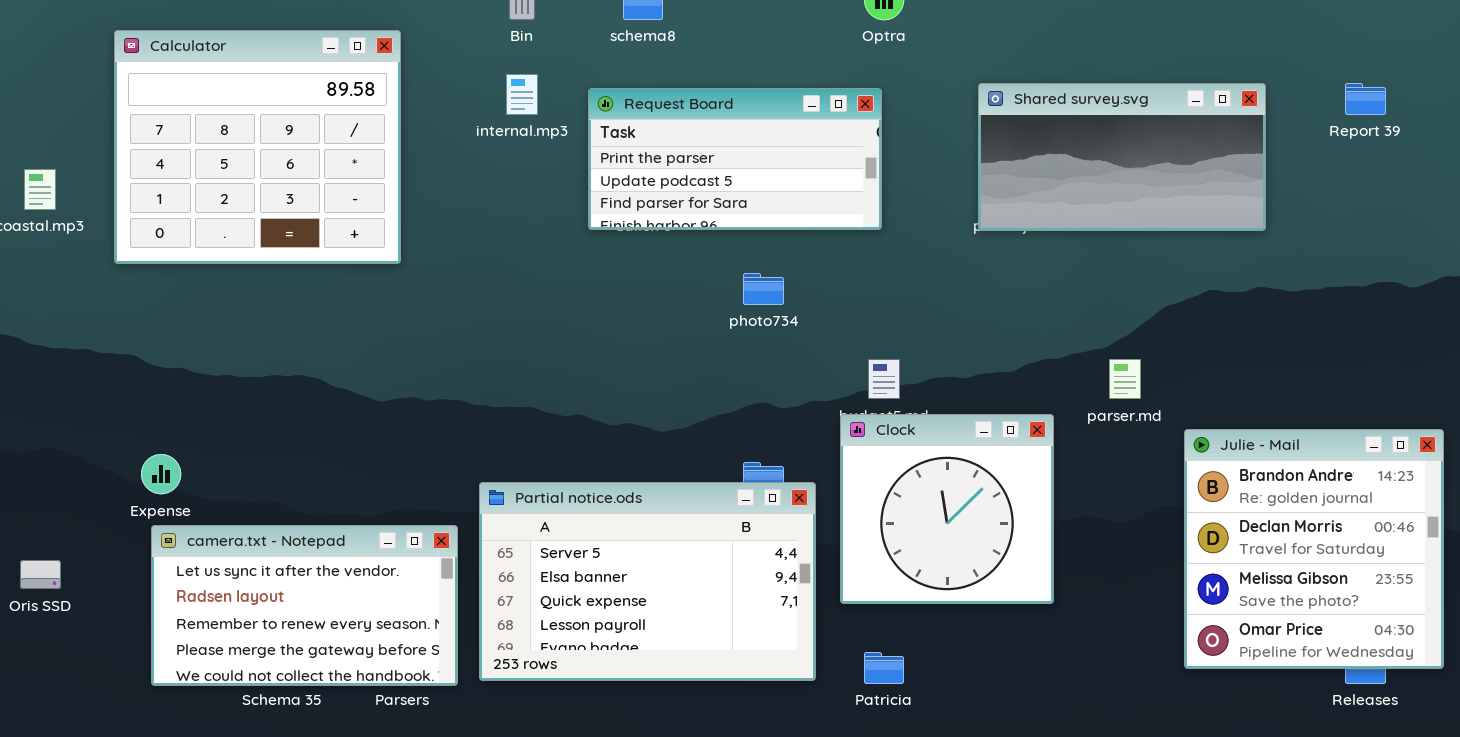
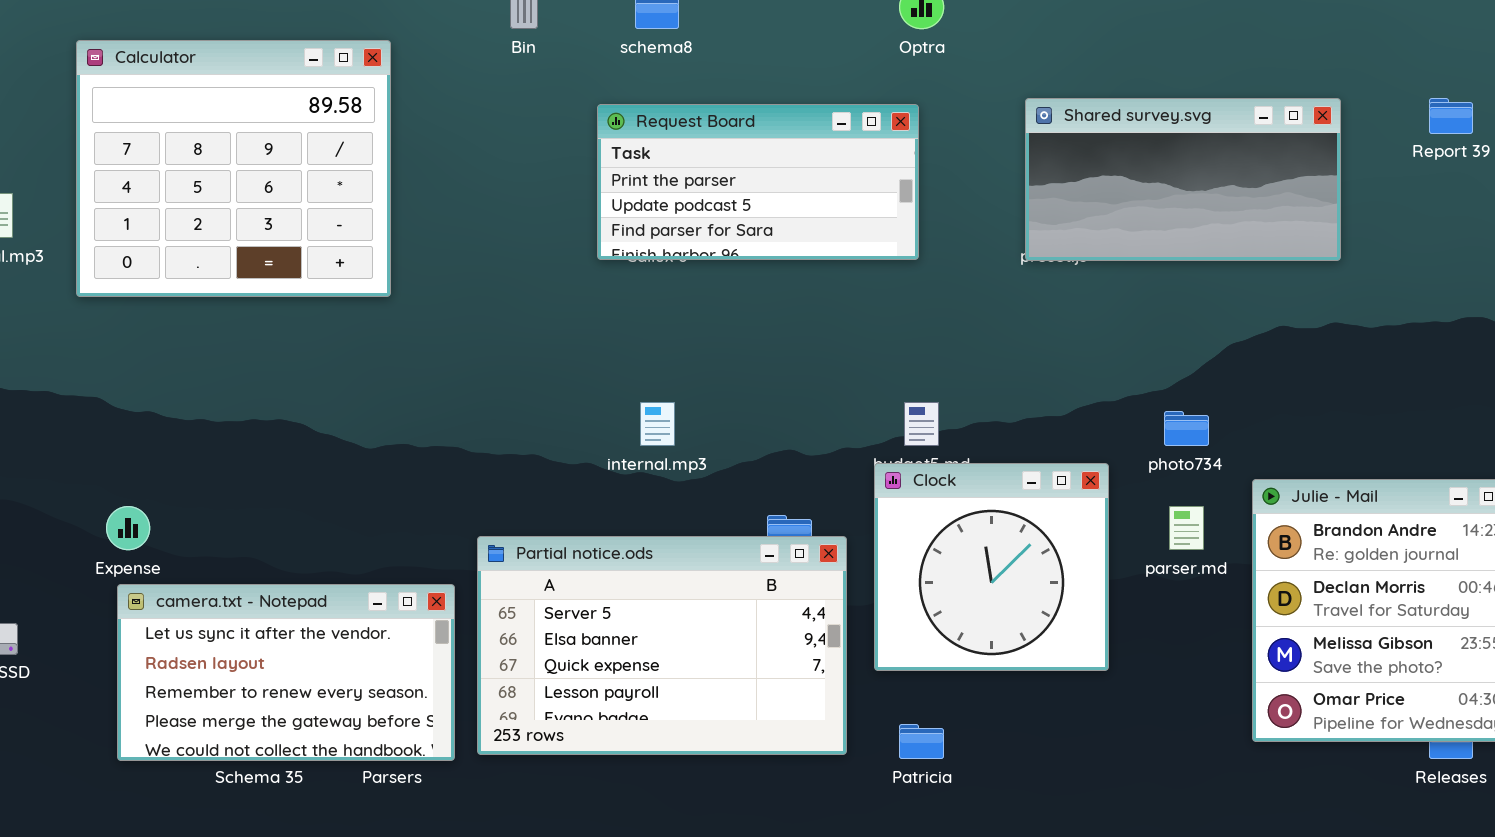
internal.mp3: [506,74,538,115] -> [640,402,675,446], moved
photo734: [743,273,784,305] -> [1164,411,1209,446], moved
parser.md: [1109,359,1141,399] -> [1169,506,1204,550], moved

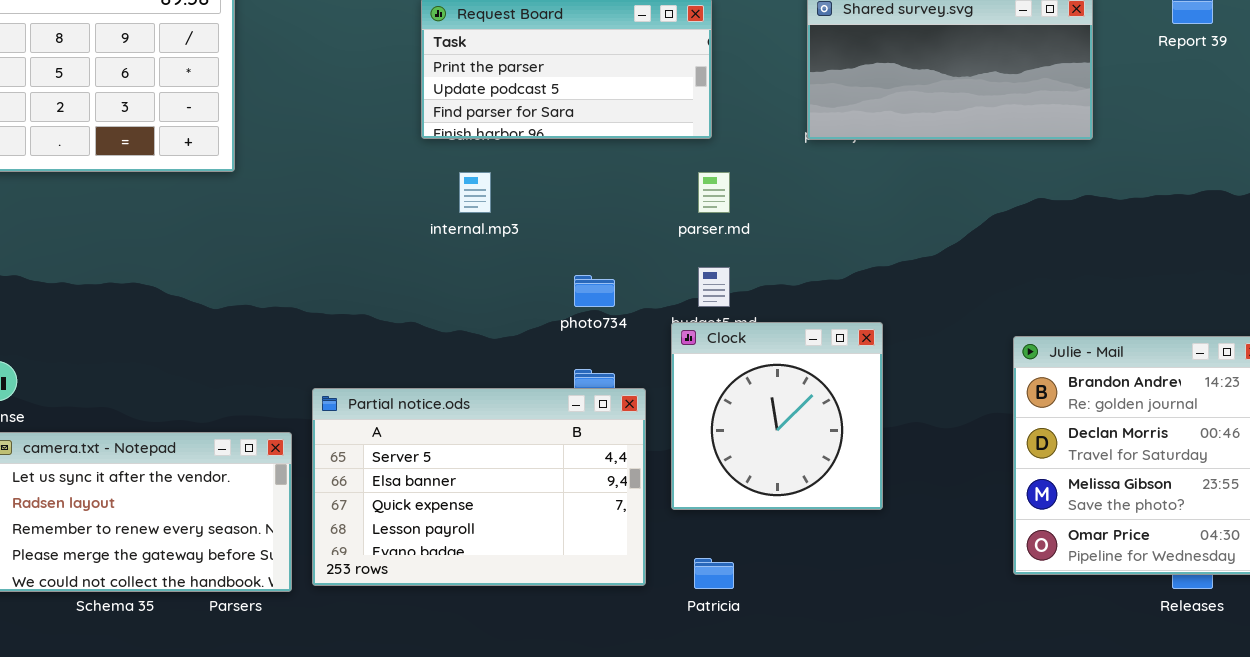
internal.mp3: [640,402,675,446] -> [459,172,491,213], moved
photo734: [1164,411,1209,446] -> [574,275,615,307], moved
parser.md: [1169,506,1204,550] -> [698,172,730,213], moved

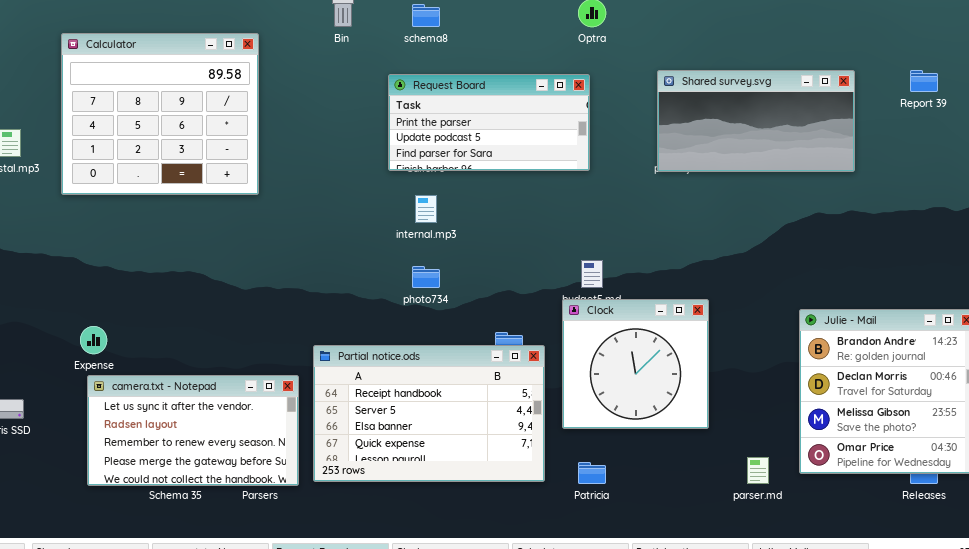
parser.md: [698,172,730,213] -> [747,457,769,484], moved
photo734: [574,275,615,307] -> [412,266,440,288], moved
Partial notice.ods: [312,388,646,586] -> [313,345,545,482], scrolled up 1 row

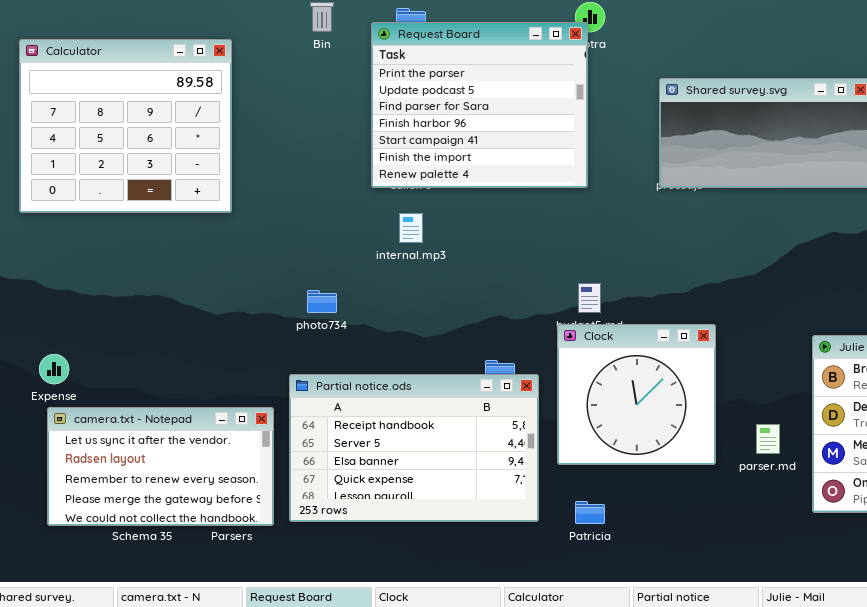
Request Board: [388,74,590,171] -> [371,22,588,188], resized
photo734: [412,266,440,288] -> [307,290,337,313], moved
parser.md: [747,457,769,484] -> [756,424,780,454], moved

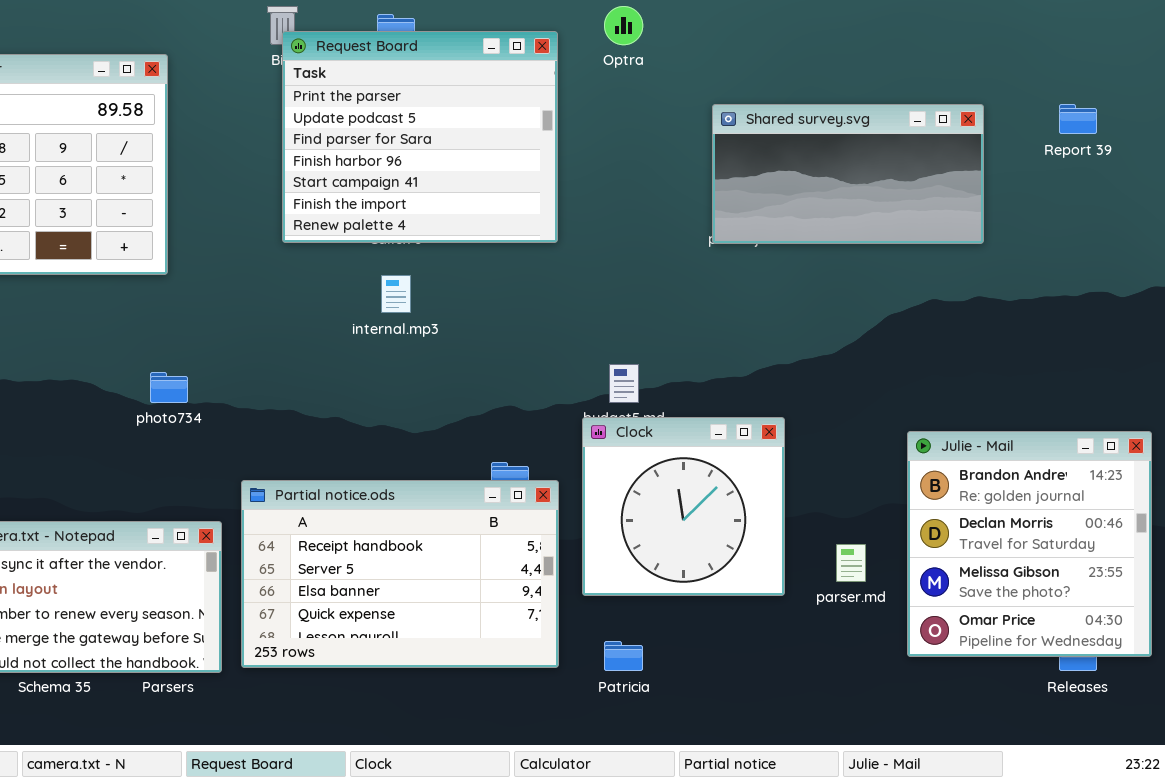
Request Board: [371,22,588,188] -> [282,31,558,243], moved
photo734: [307,290,337,313] -> [150,372,188,403], moved

